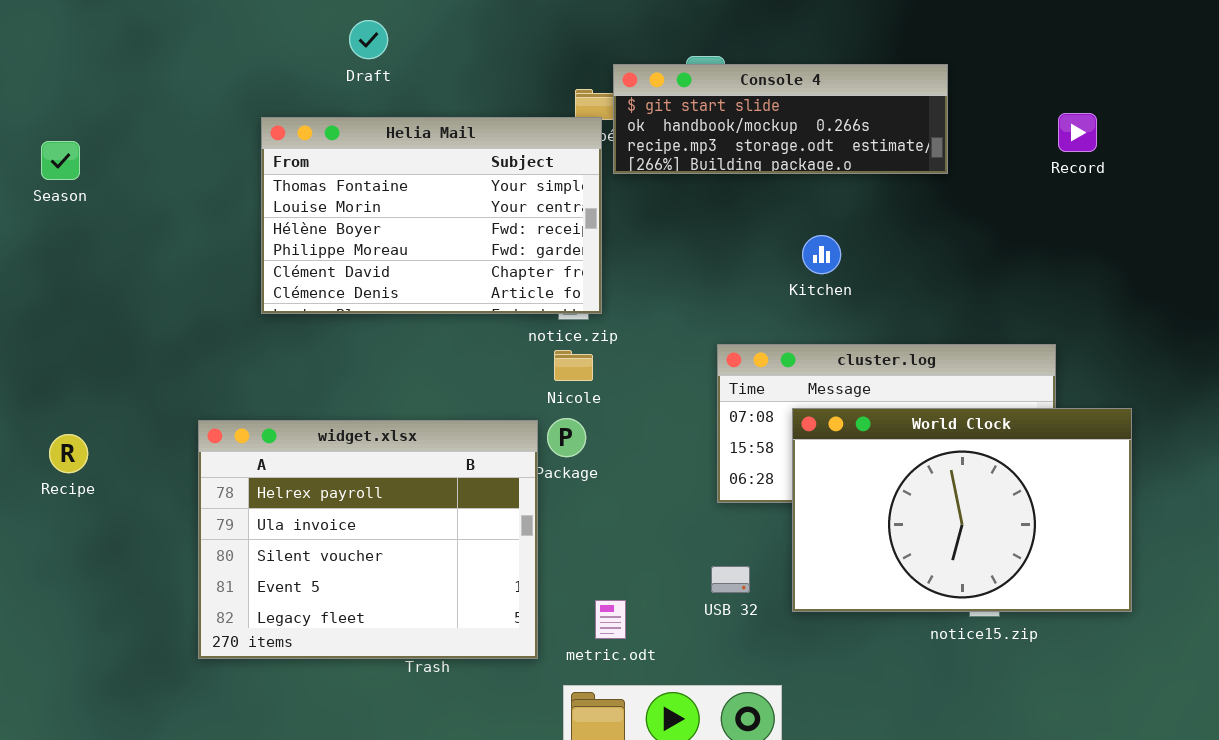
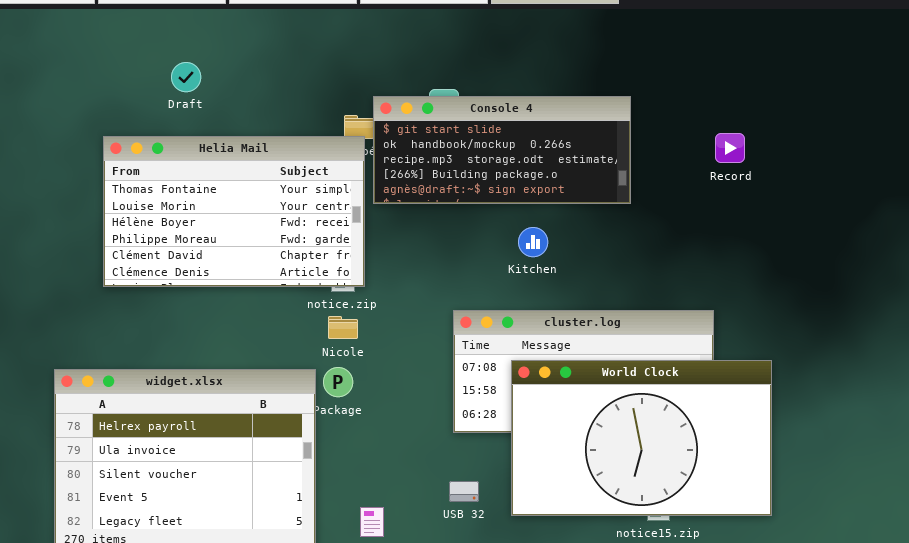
Console 4: [613,64,948,174] -> [373,96,631,204], resized

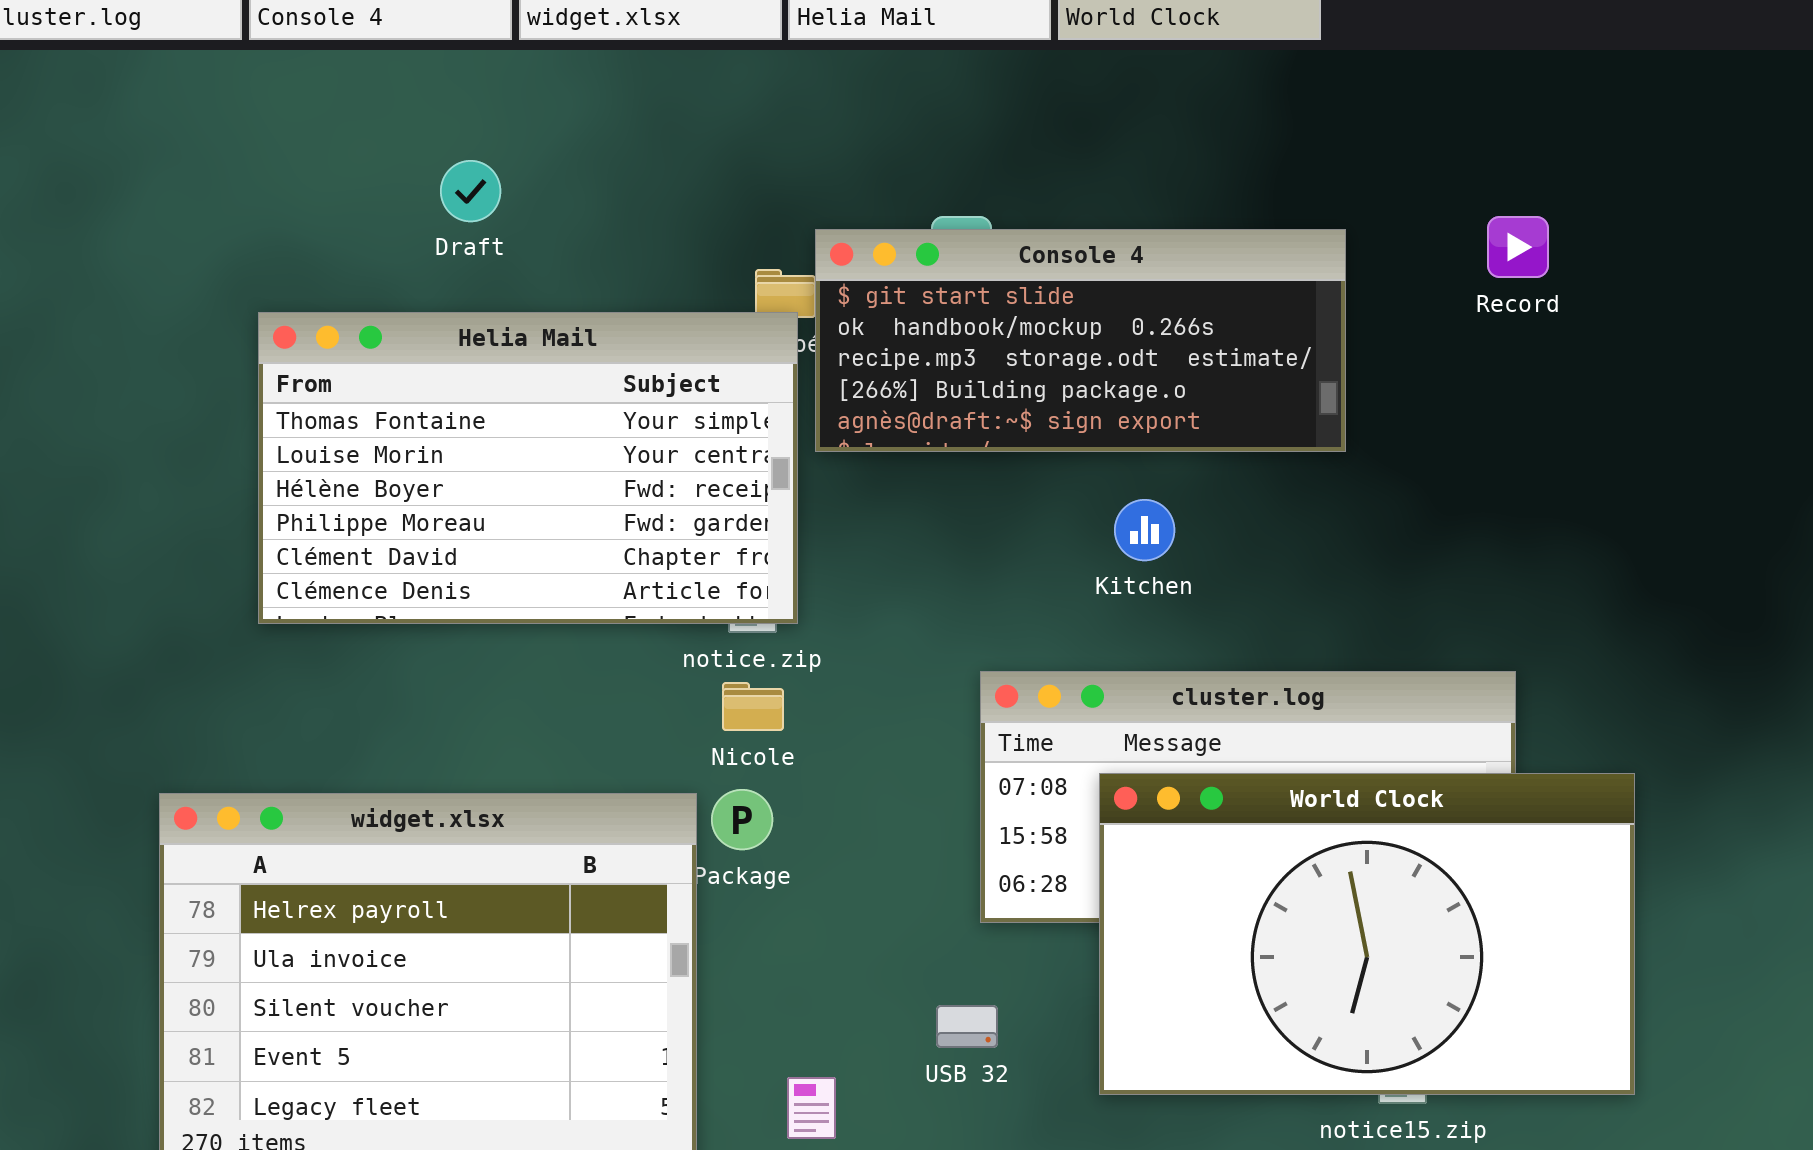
Draft: [171,62,201,92] -> [440,160,501,222], moved
Record: [715,133,745,163] -> [1487,216,1549,278], moved
USB 32: [449,481,479,502] -> [936,1005,998,1048], moved

